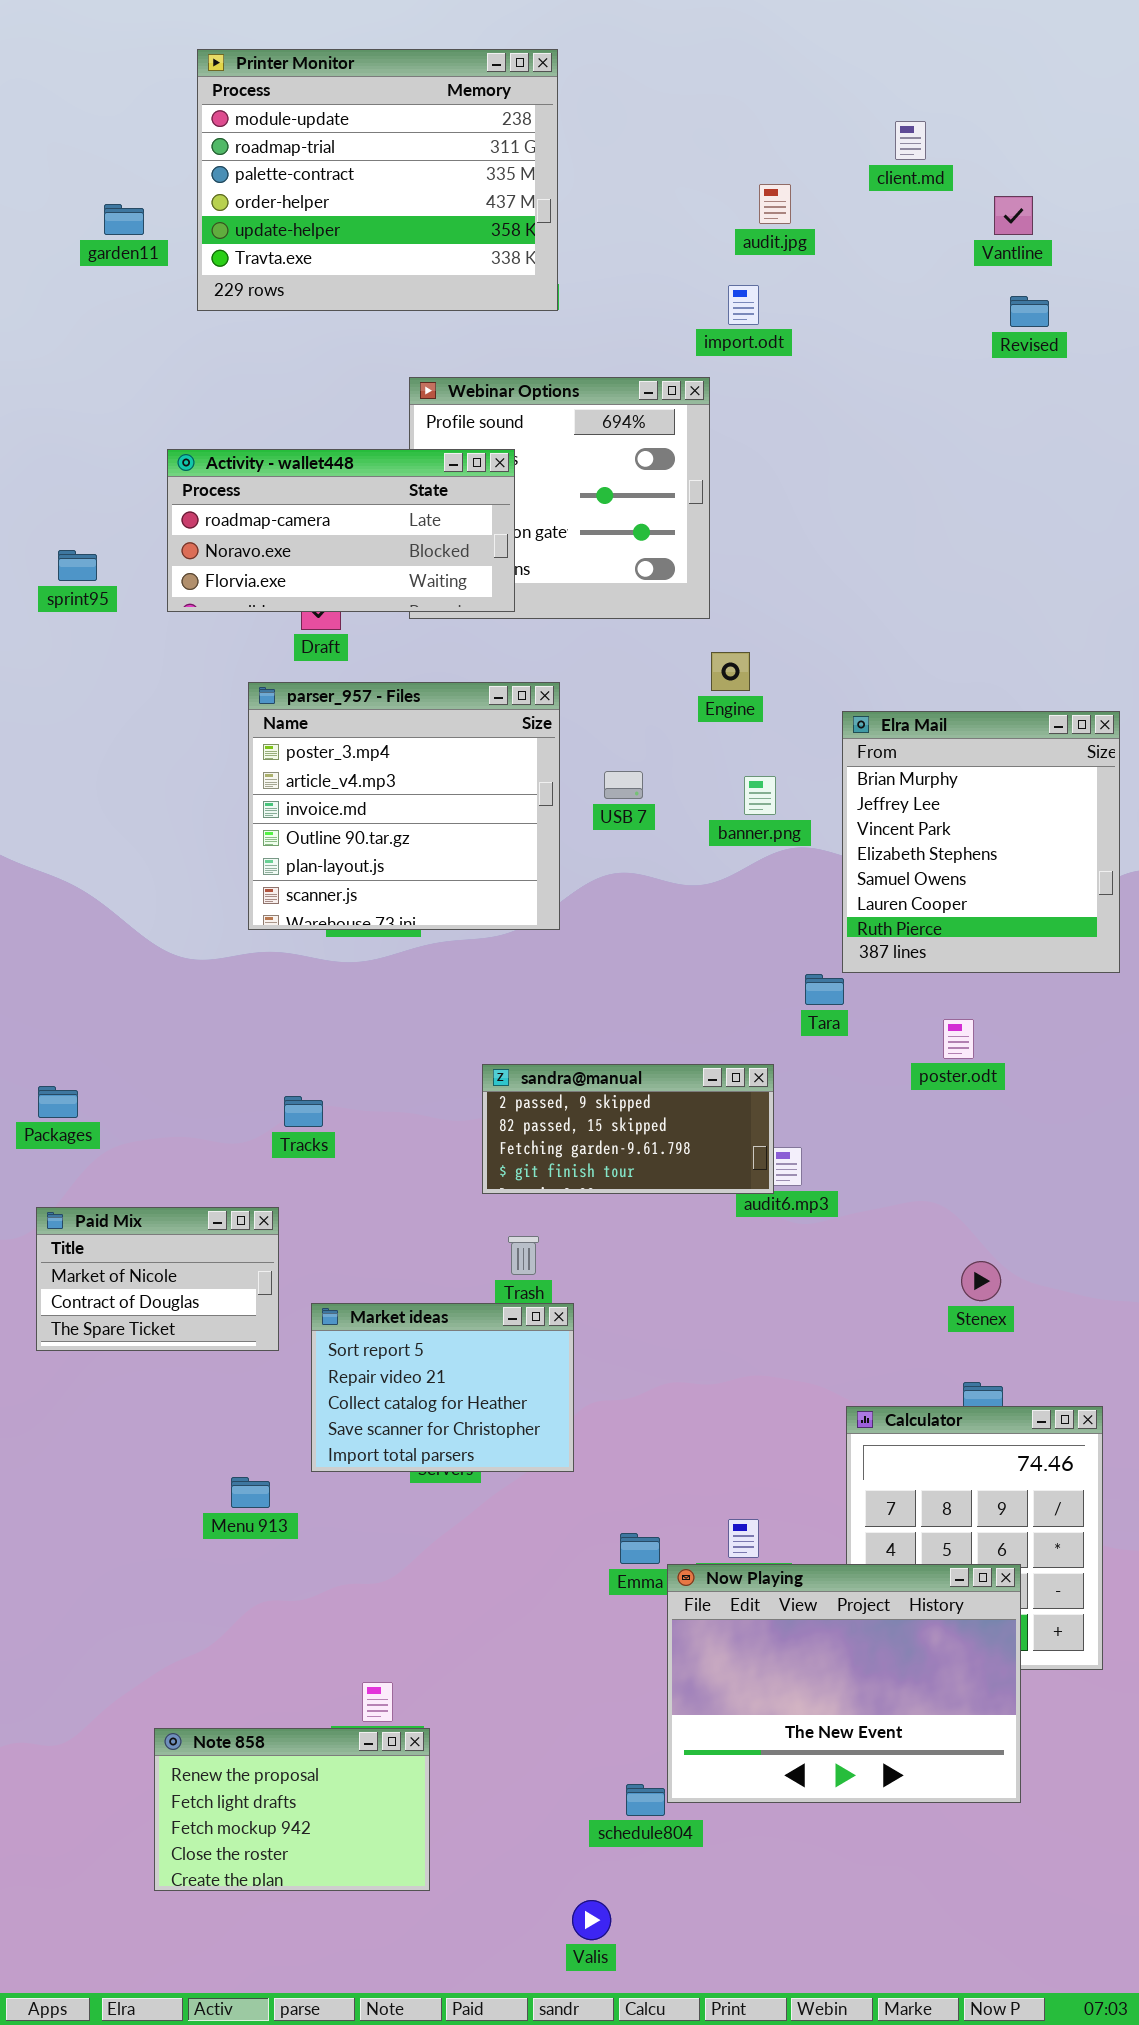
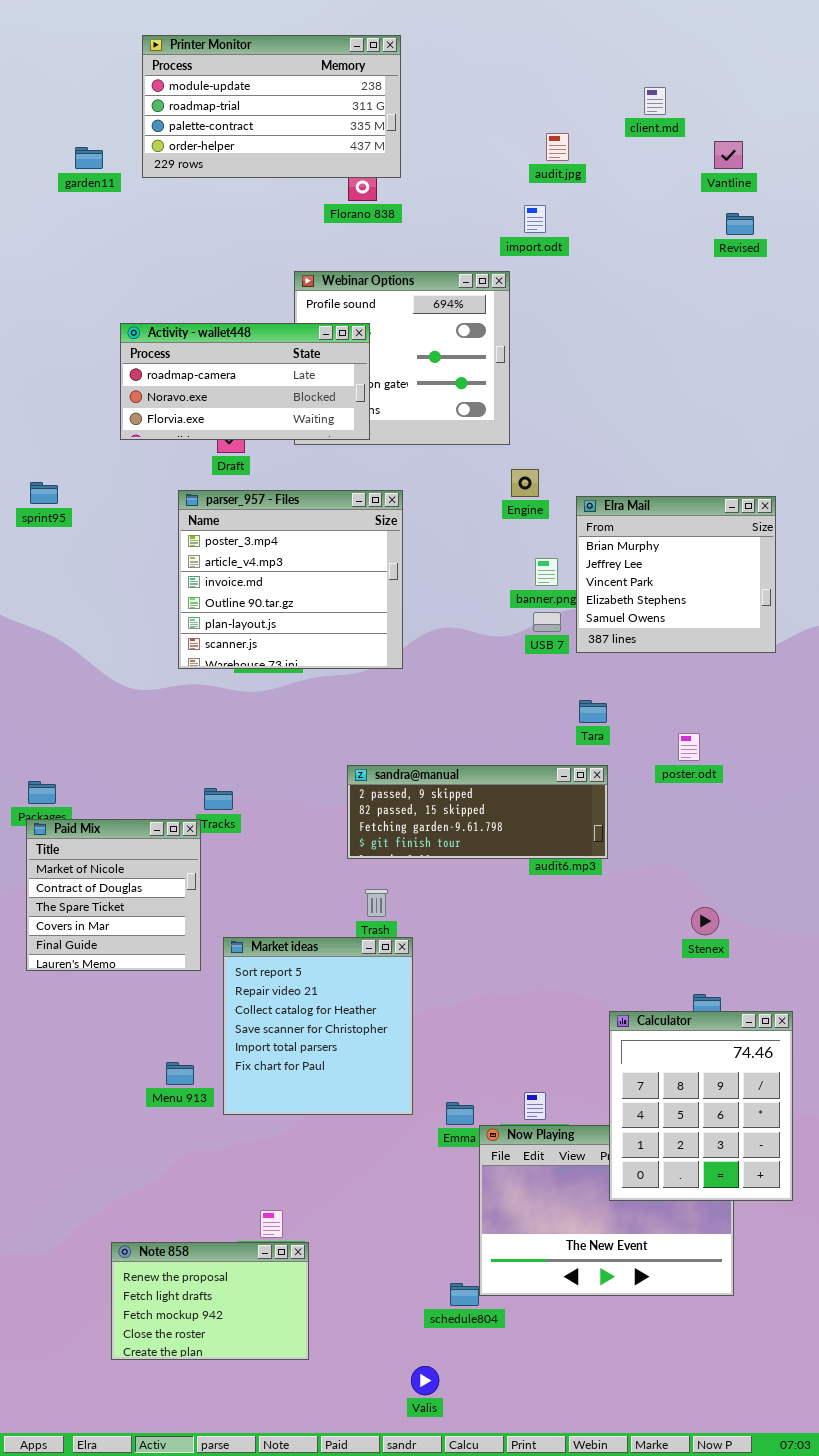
Printer Monitor: [197,49,558,311] -> [142,35,401,178], resized
sprint95: [58,550,97,581] -> [30,482,58,504], moved
Elra Mail: [842,711,1120,973] -> [576,496,776,653], moved, resized
USB 7: [604,771,643,799] -> [533,612,561,632], moved
sandra@manual: [482,1064,774,1194] -> [347,765,608,859], resized
Paid Mix: [36,1207,279,1351] -> [26,819,201,971], resized
Market ideas: [311,1303,574,1472] -> [223,937,413,1115], resized
Calculator: [846,1406,1103,1670] -> [609,1011,793,1201], raised

